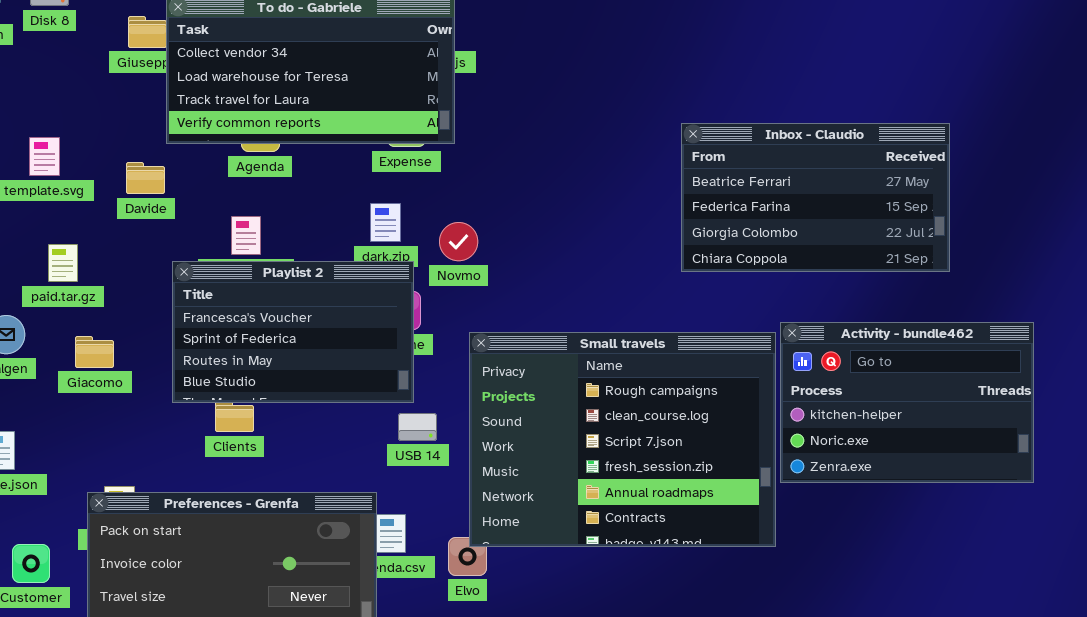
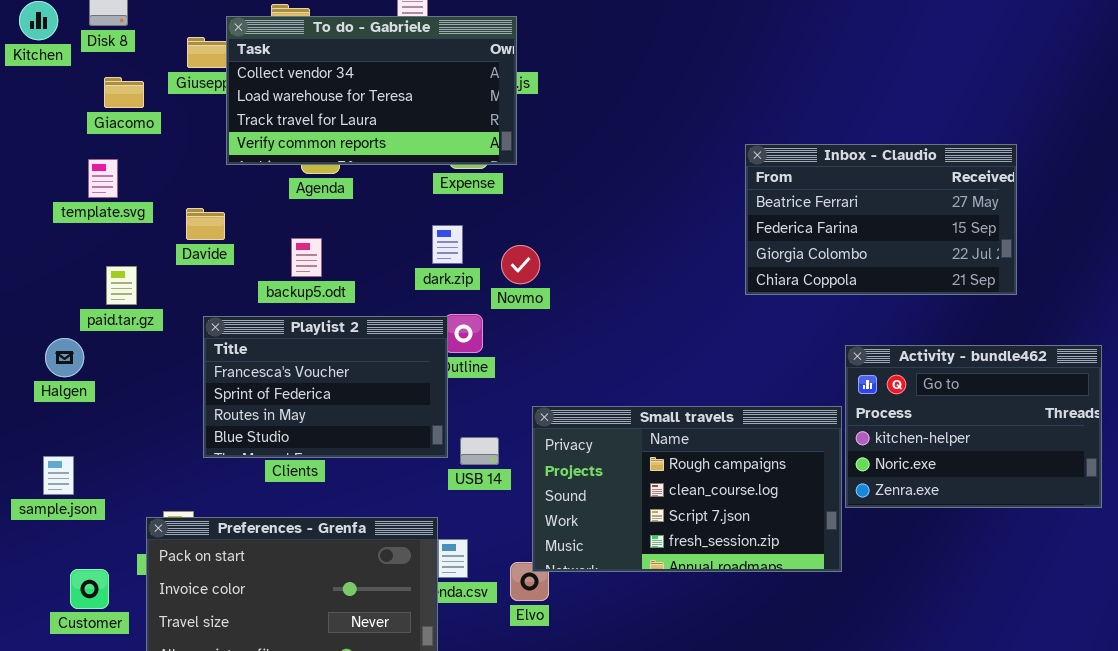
Davide: [126,162,165,194] -> [186,208,225,240], moved
Playlist 2: [172,261,414,403] -> [203,316,448,458], moved
Small travels: [469,332,776,547] -> [532,406,842,572], resized
Giacomo: [75,336,114,368] -> [104,77,144,108], moved

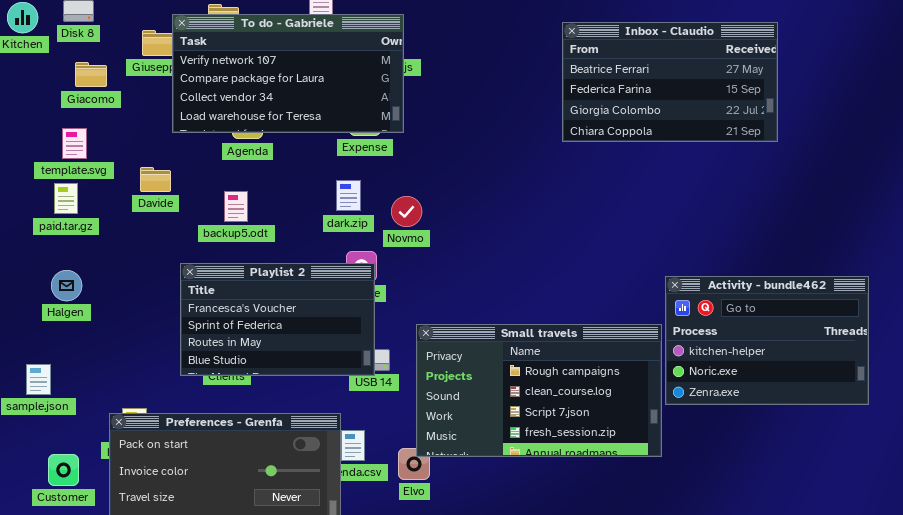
To do - Gabriele: [226,16,517,165] -> [172,14,404,133], scrolled up 2 rows
Inbox - Claudio: [745,144,1017,295] -> [562,22,778,142], moved
paid.tar.gz: [106,266,137,305] -> [54,183,78,214], moved
Playlist 2: [203,316,448,458] -> [180,263,375,376], moved
Halgen: [45,338,84,377] -> [51,270,82,301], moved

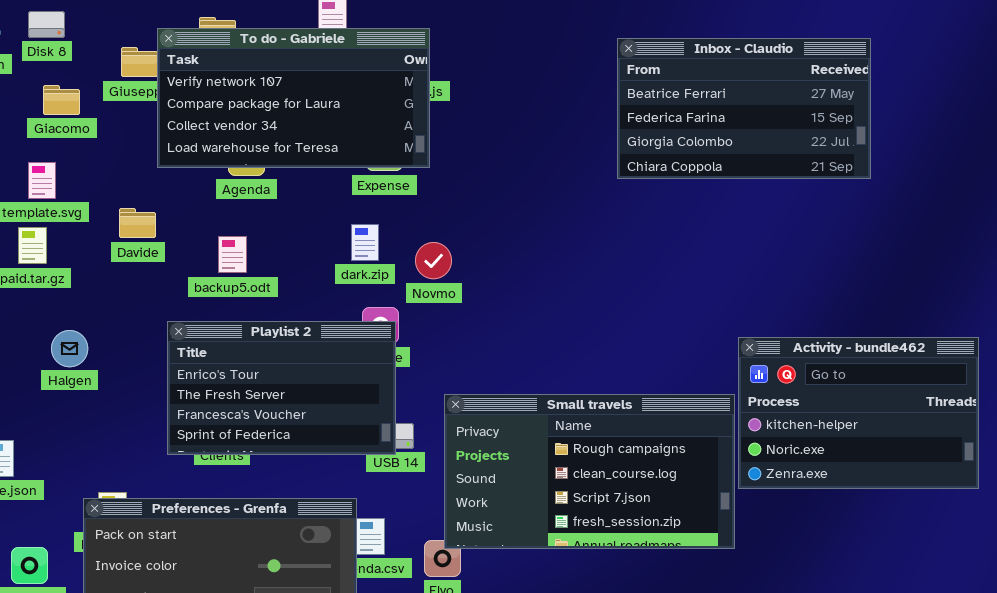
Playlist 2: [180,263,375,376] -> [167,321,396,455], scrolled up 2 rows
Halgen: [51,270,82,301] -> [51,330,88,367], moved

